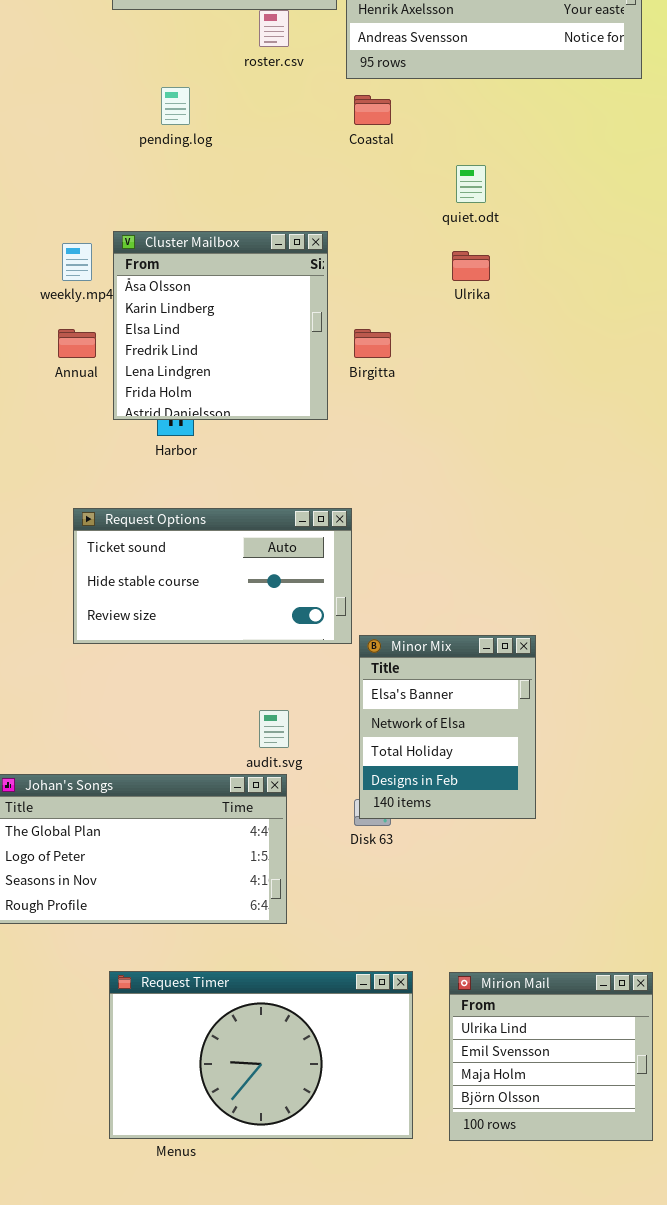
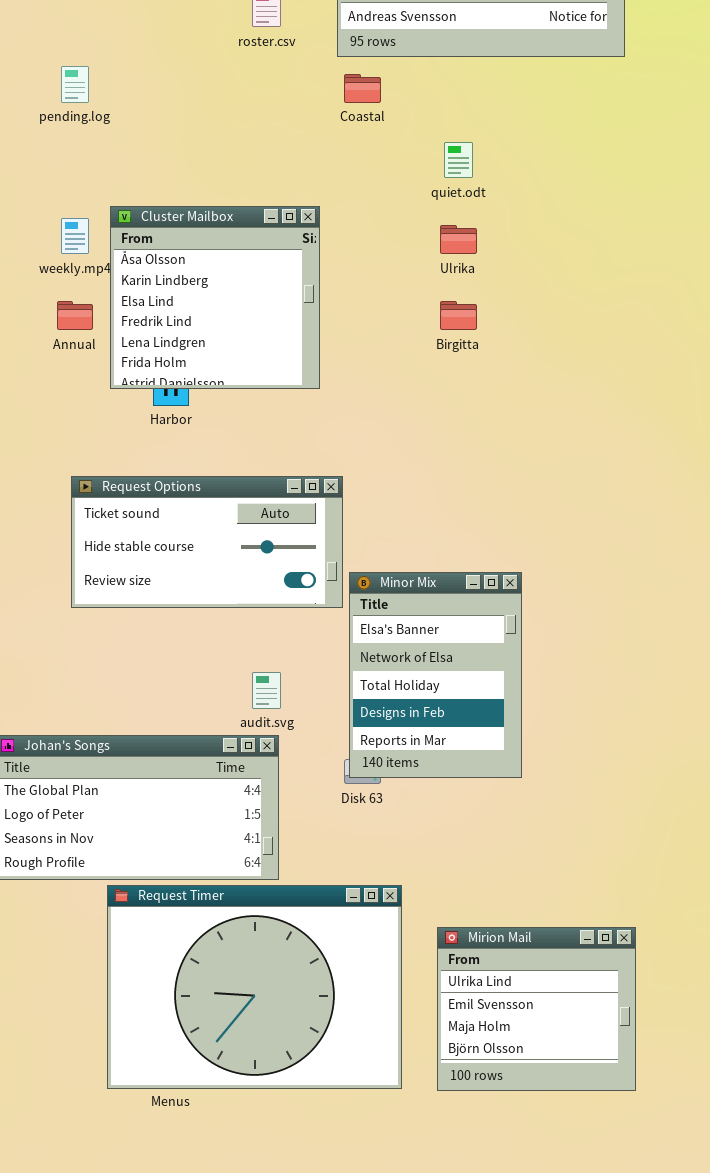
pending.log: [161,87,190,125] -> [61,66,89,103], moved
Birgitta: [354,329,391,358] -> [440,301,477,330], moved
Minor Mix: [359,635,536,819] -> [349,572,522,778], resized
Request Timer: [109,971,413,1139] -> [107,885,402,1089], resized

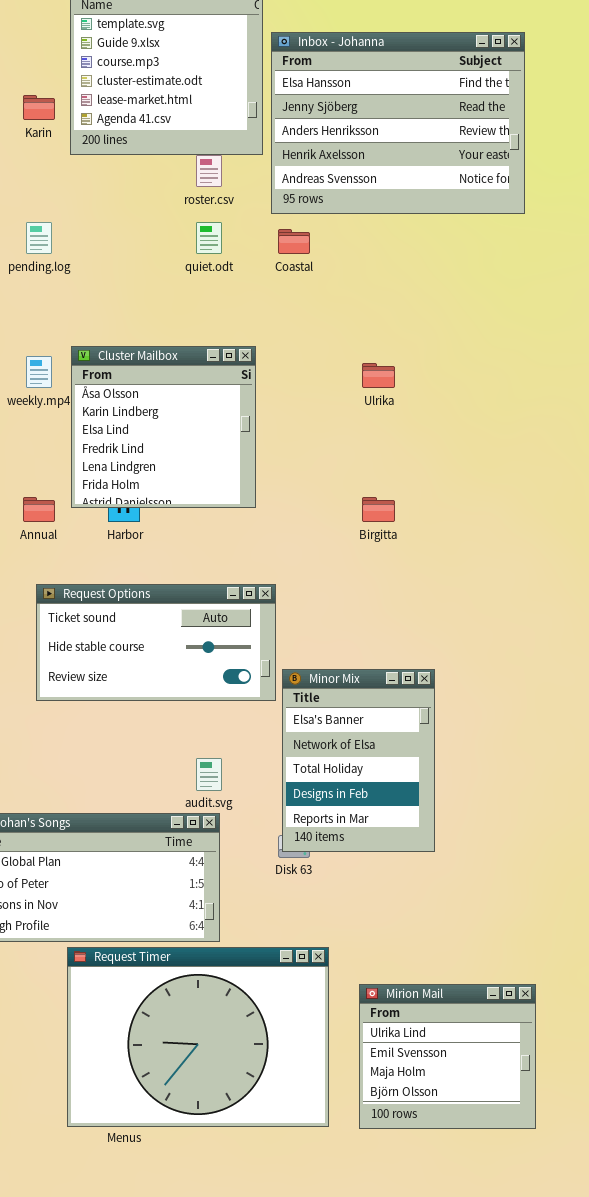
quiet.odt: [444,142,473,178] -> [196,222,222,254], moved
Annual: [57,301,93,330] -> [23,497,55,522], moved
Birgitta: [440,301,477,330] -> [362,497,395,522], moved

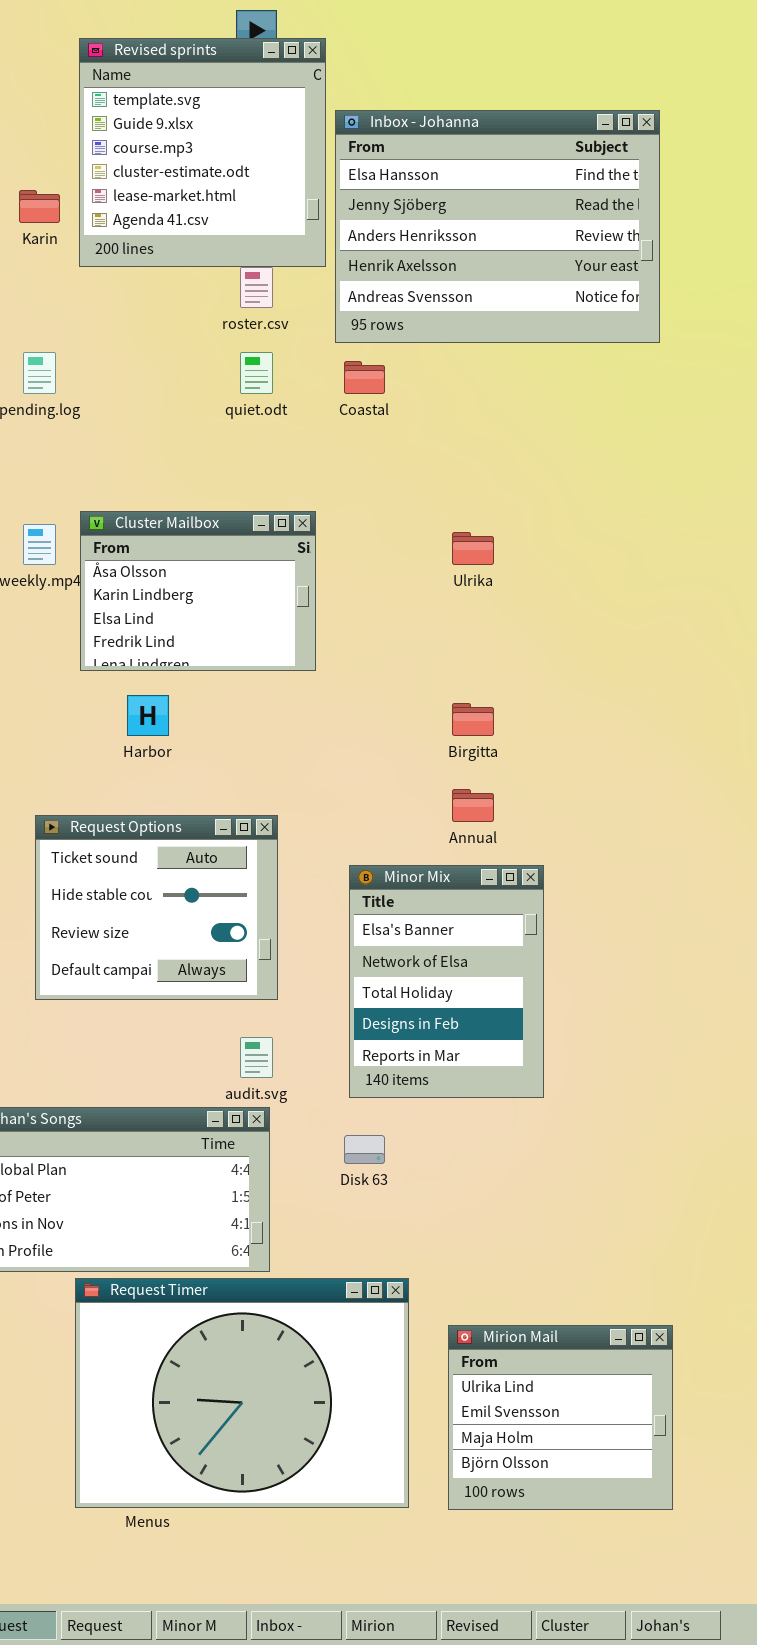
Cluster Mailbox: [71,346,256,508] -> [80,511,316,671], resized
Annual: [23,497,55,522] -> [452,789,494,822], moved
Request Options: [36,584,276,701] -> [35,815,278,1000], resized
Minor Mix: [282,669,435,852] -> [349,865,544,1098], moved

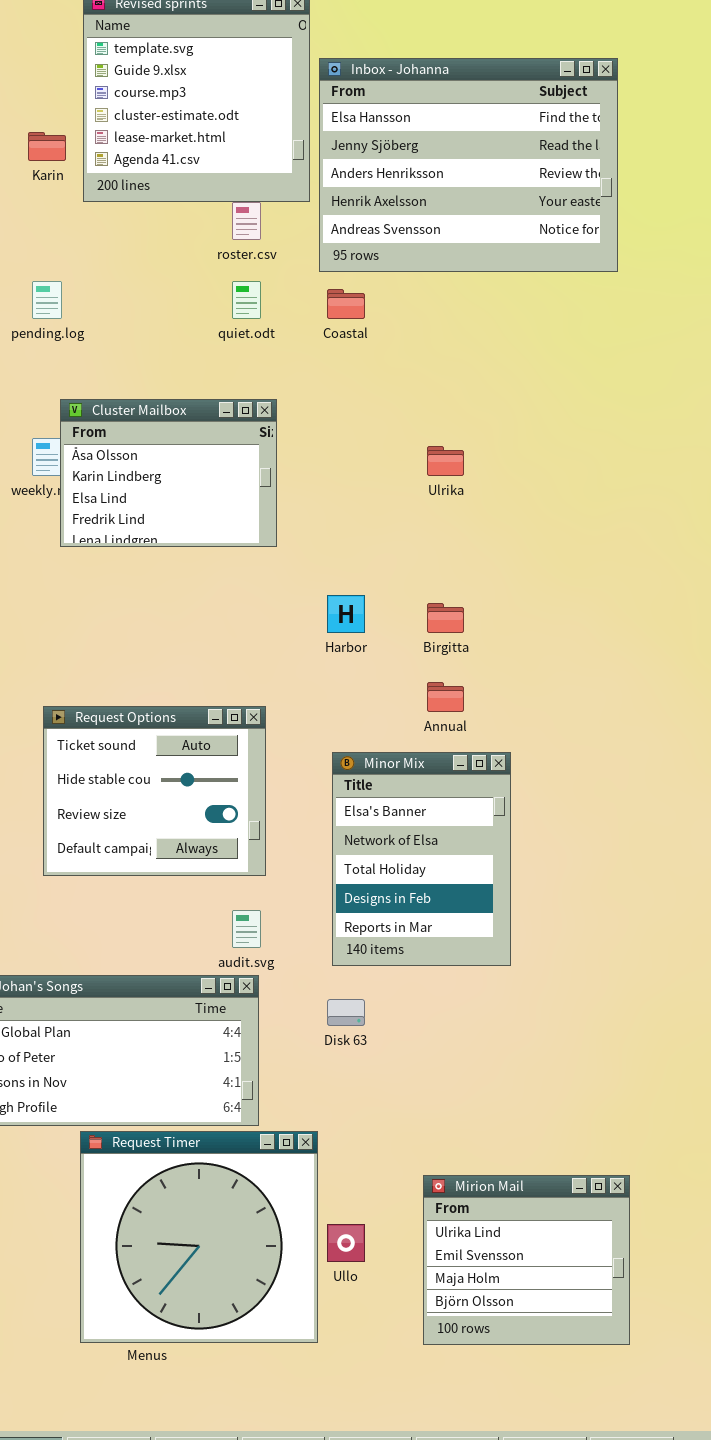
Cluster Mailbox: [80,511,316,671] -> [60,399,277,547], moved
Harbor: [127,695,169,736] -> [327,595,365,633], moved
Request Timer: [75,1278,409,1508] -> [80,1131,318,1343], resized

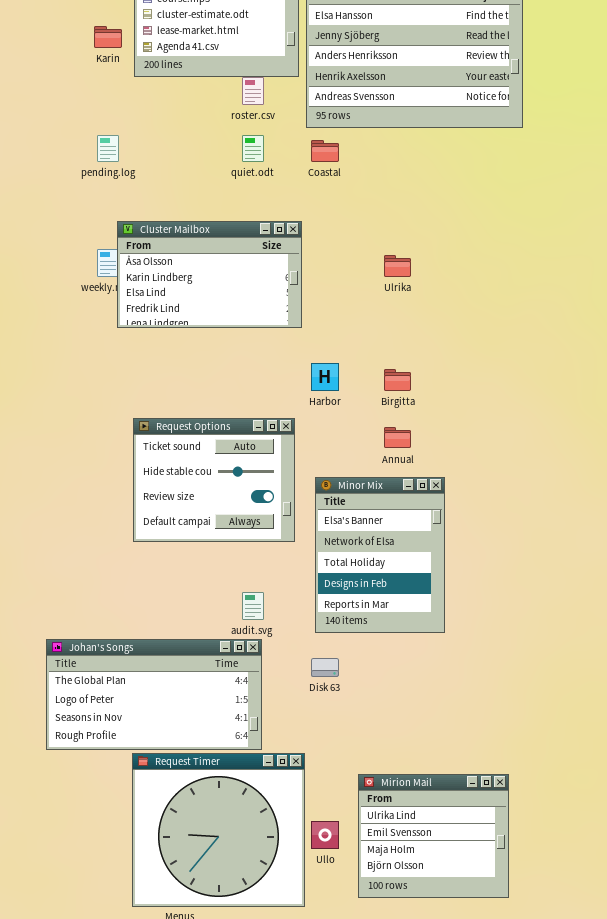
Cluster Mailbox: [60,399,277,547] -> [117,221,302,328], resized
Request Options: [43,706,266,876] -> [133,418,295,542], moved
Mirion Mail: [423,1175,630,1345] -> [358,774,509,898], moved

